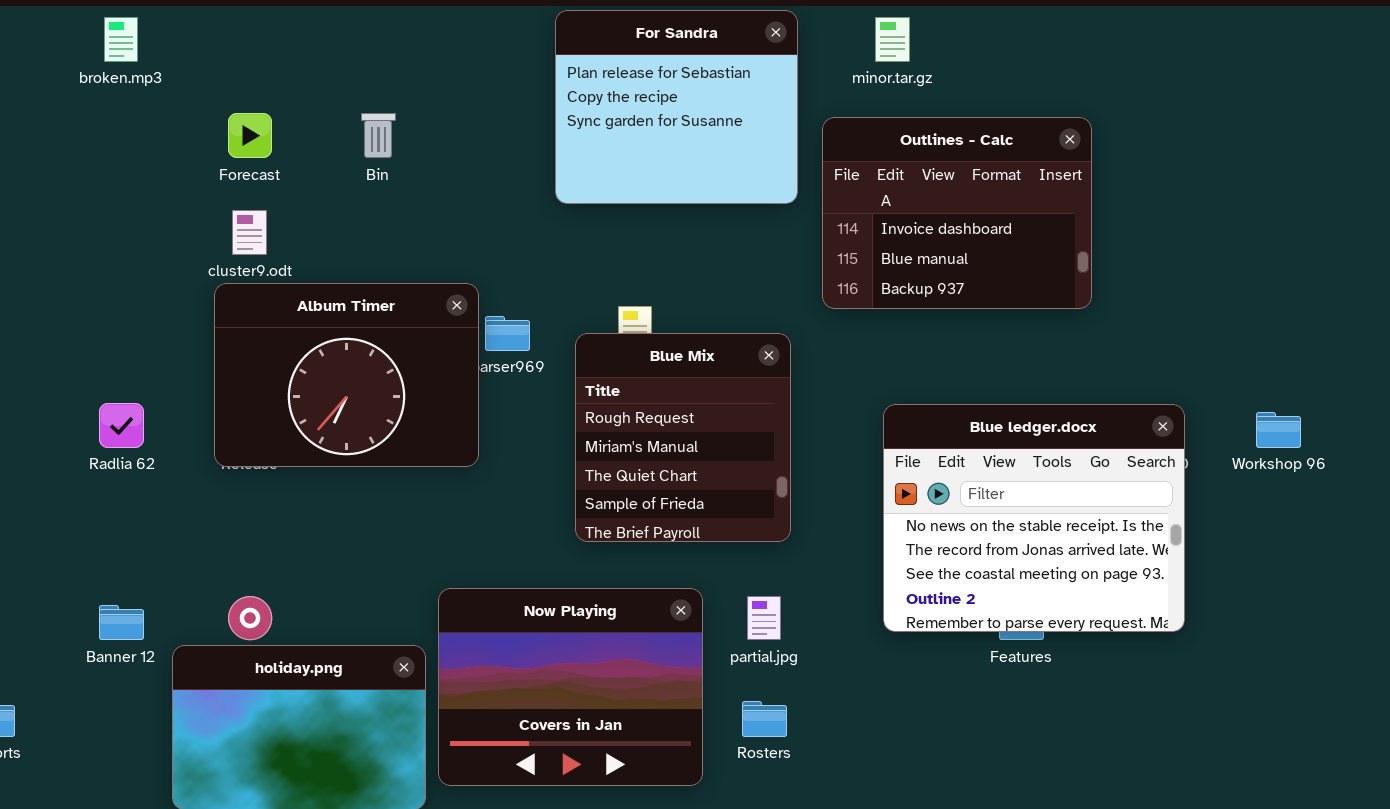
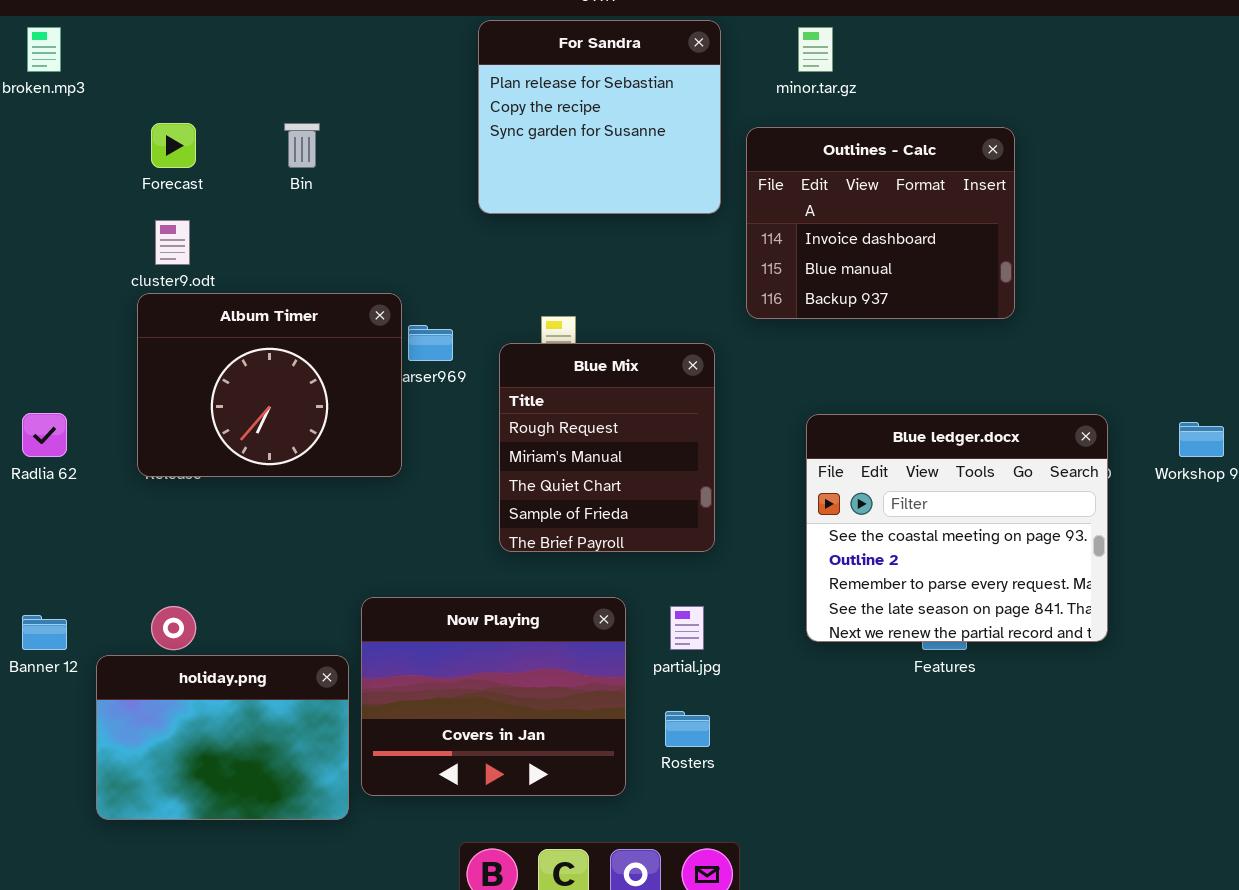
Blue ledger.docx: [883,404,1185,632] -> [806,414,1108,642], scrolled down 2 rows

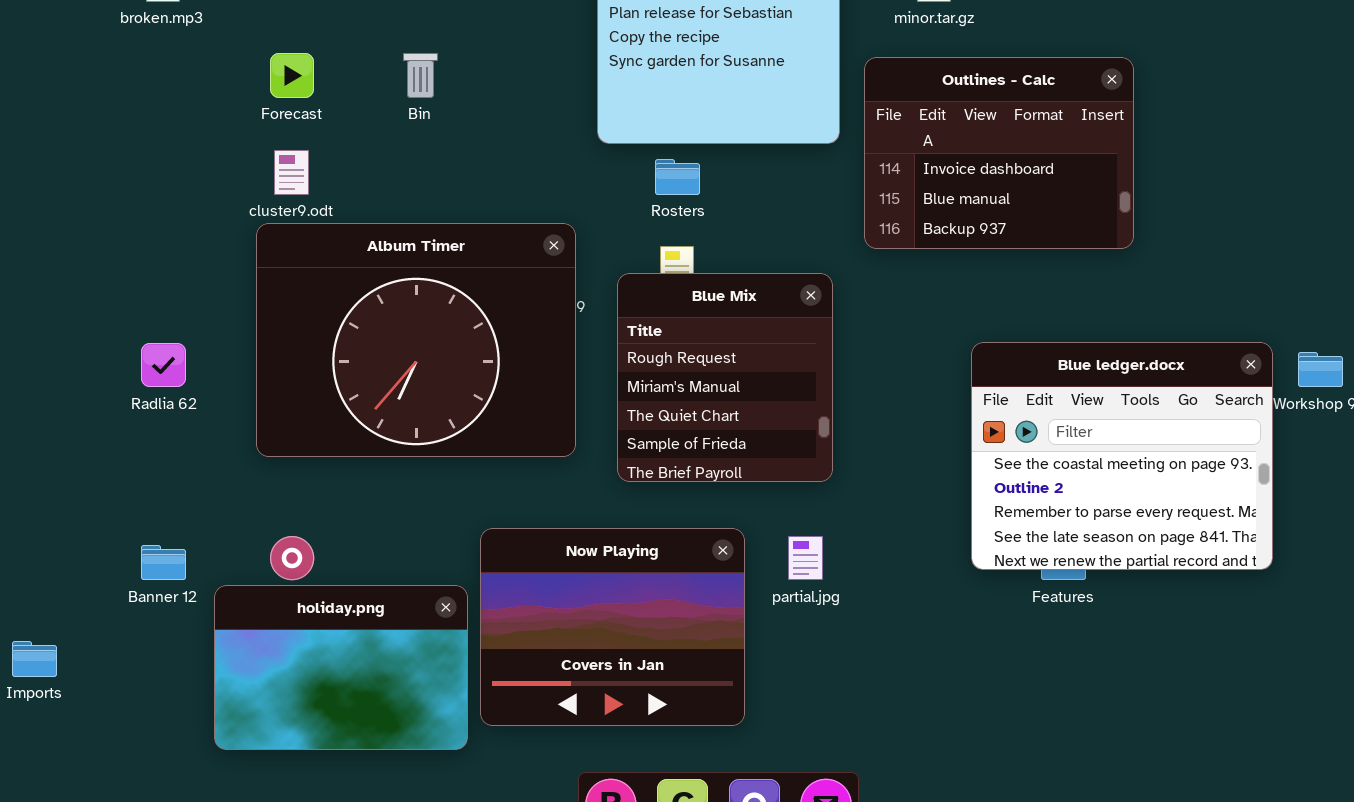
Album Timer: [137,293,402,477] -> [256,223,576,457], resized
Blue ledger.docx: [806,414,1108,642] -> [971,342,1273,570], moved
Rosters: [665,711,710,747] -> [655,159,700,195], moved

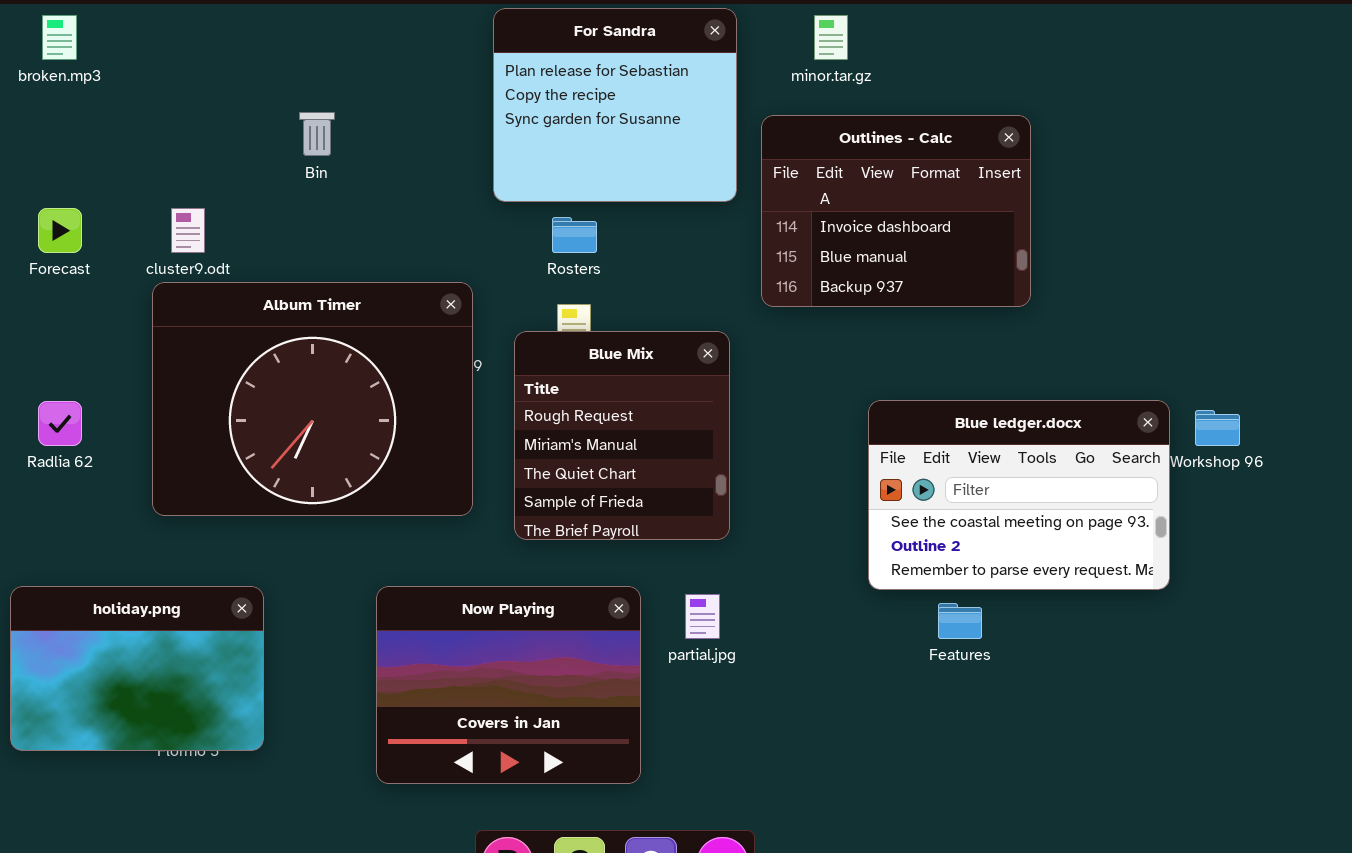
Forecast: [270,53,314,98] -> [38,208,82,253], moved
Blue ledger.docx: [971,342,1273,570] -> [868,400,1170,590], resized
holiday.png: [214,585,468,750] -> [10,586,264,751], moved

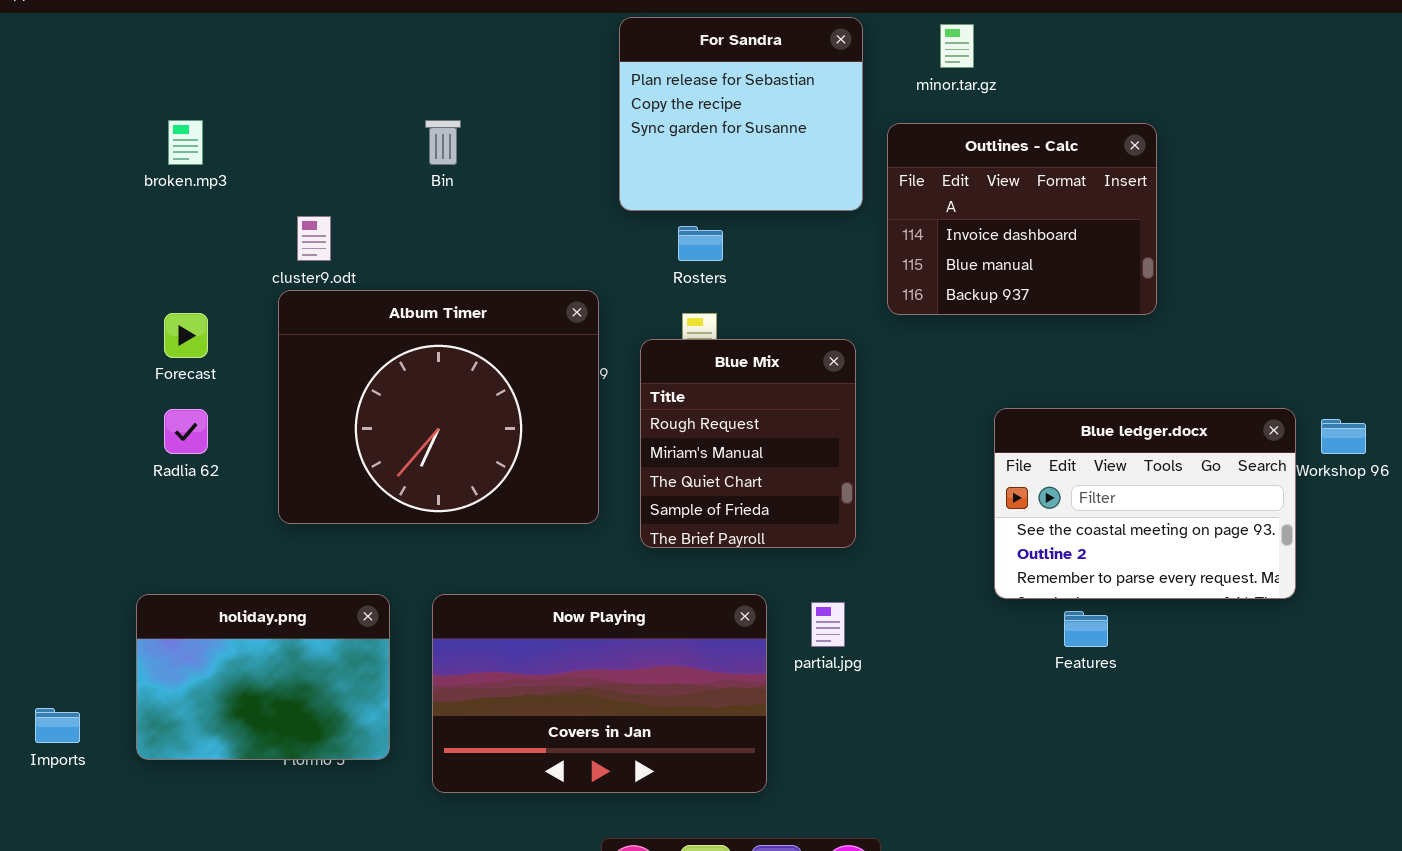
broken.mp3: [42,15,77,60] -> [168,120,203,165], moved
Forecast: [38,208,82,253] -> [164,313,208,358], moved
Now Playing: [376,586,641,784] -> [432,594,767,793], resized

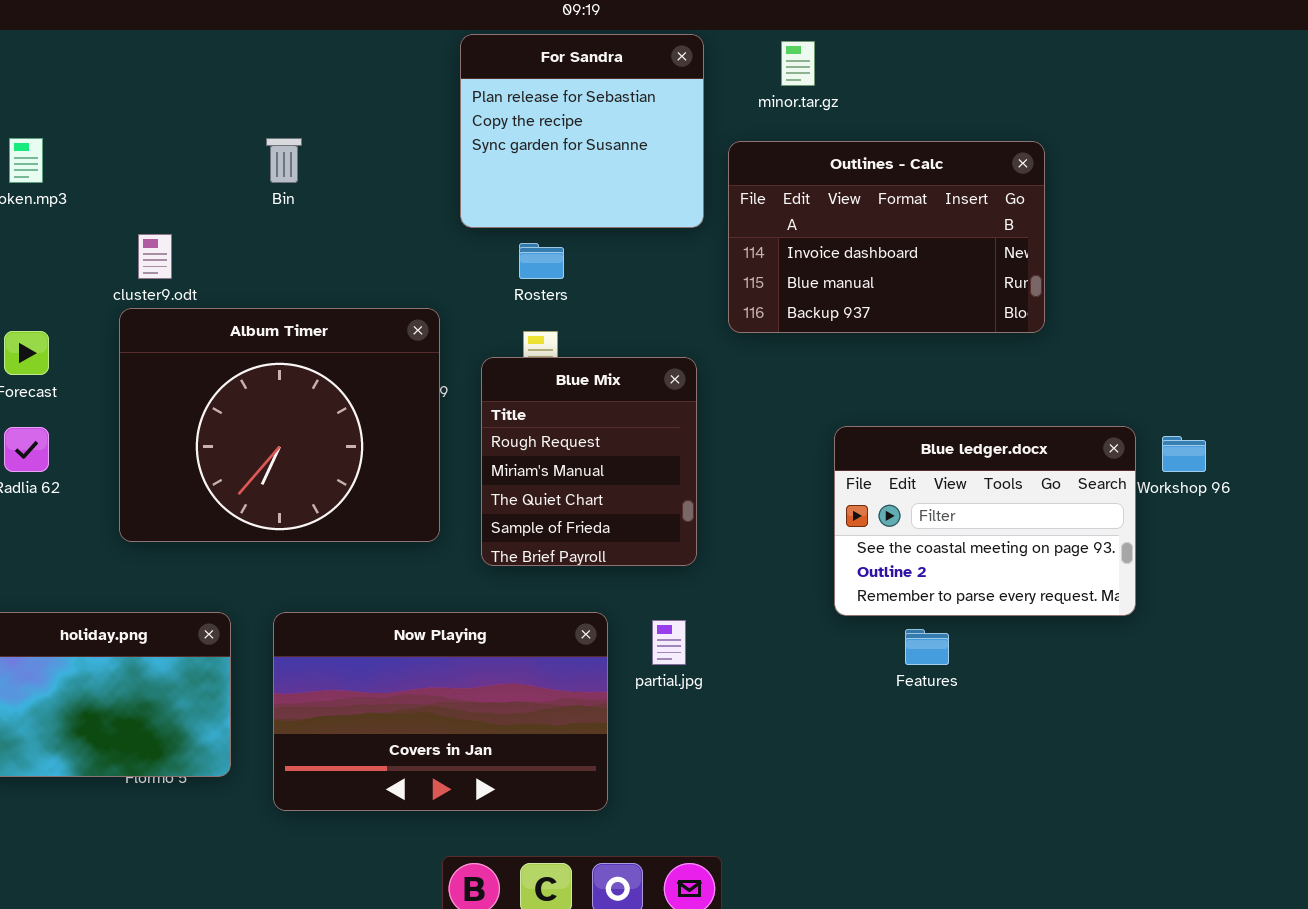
Outlines - Calc: [887,123,1157,315] -> [728,141,1045,333], resized

